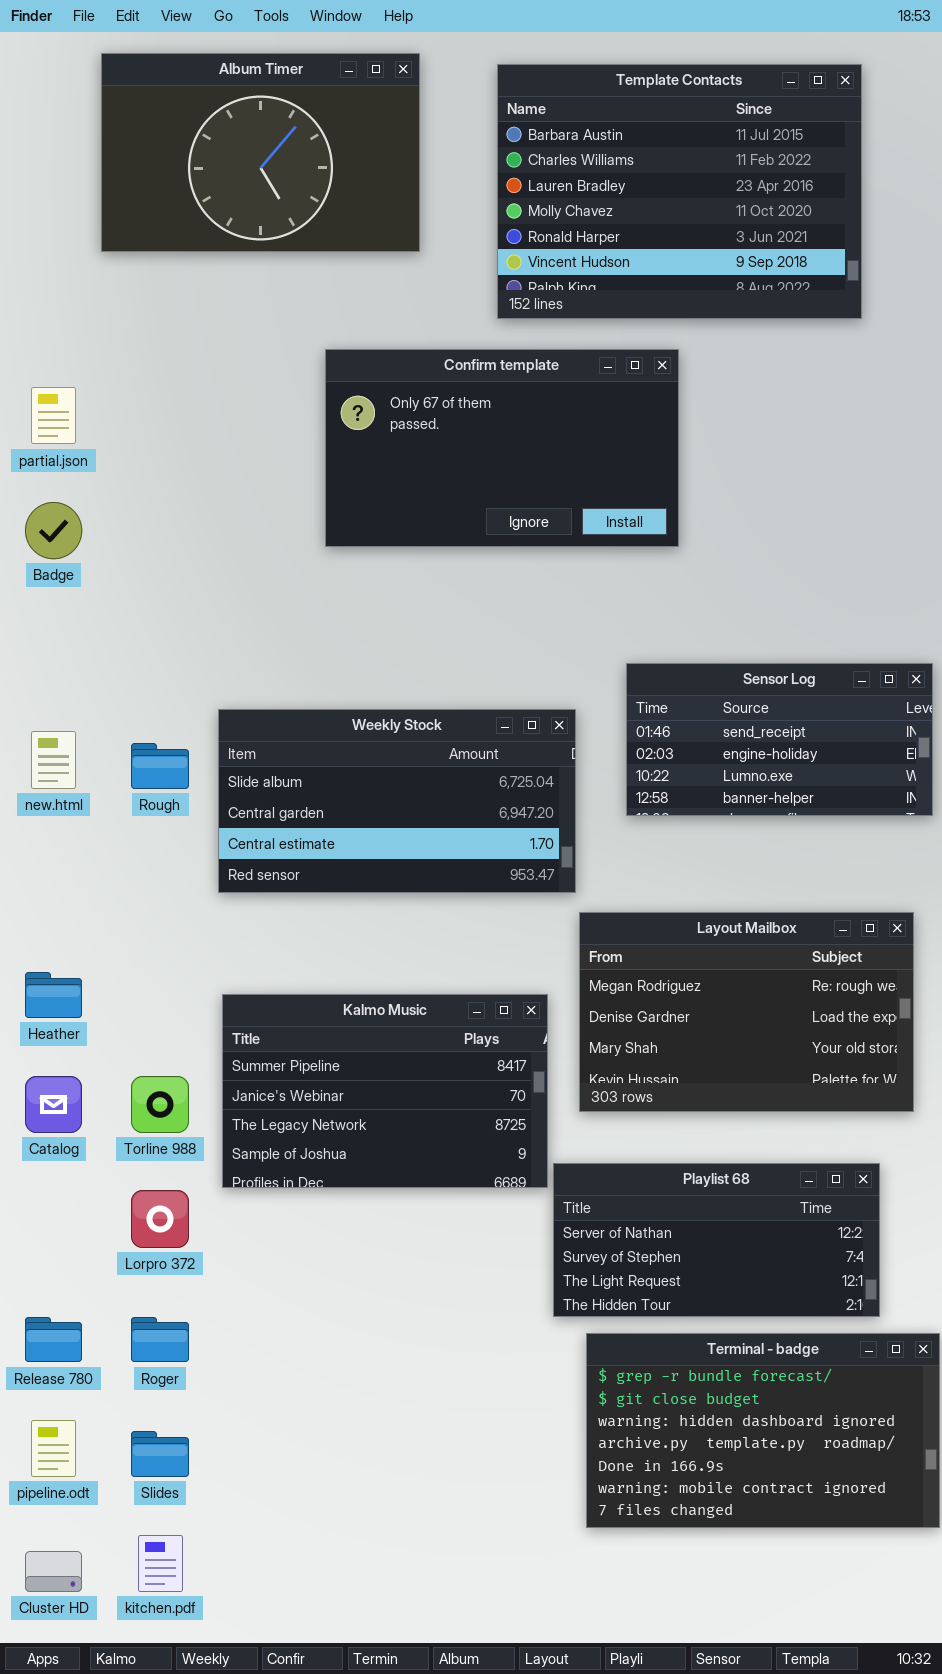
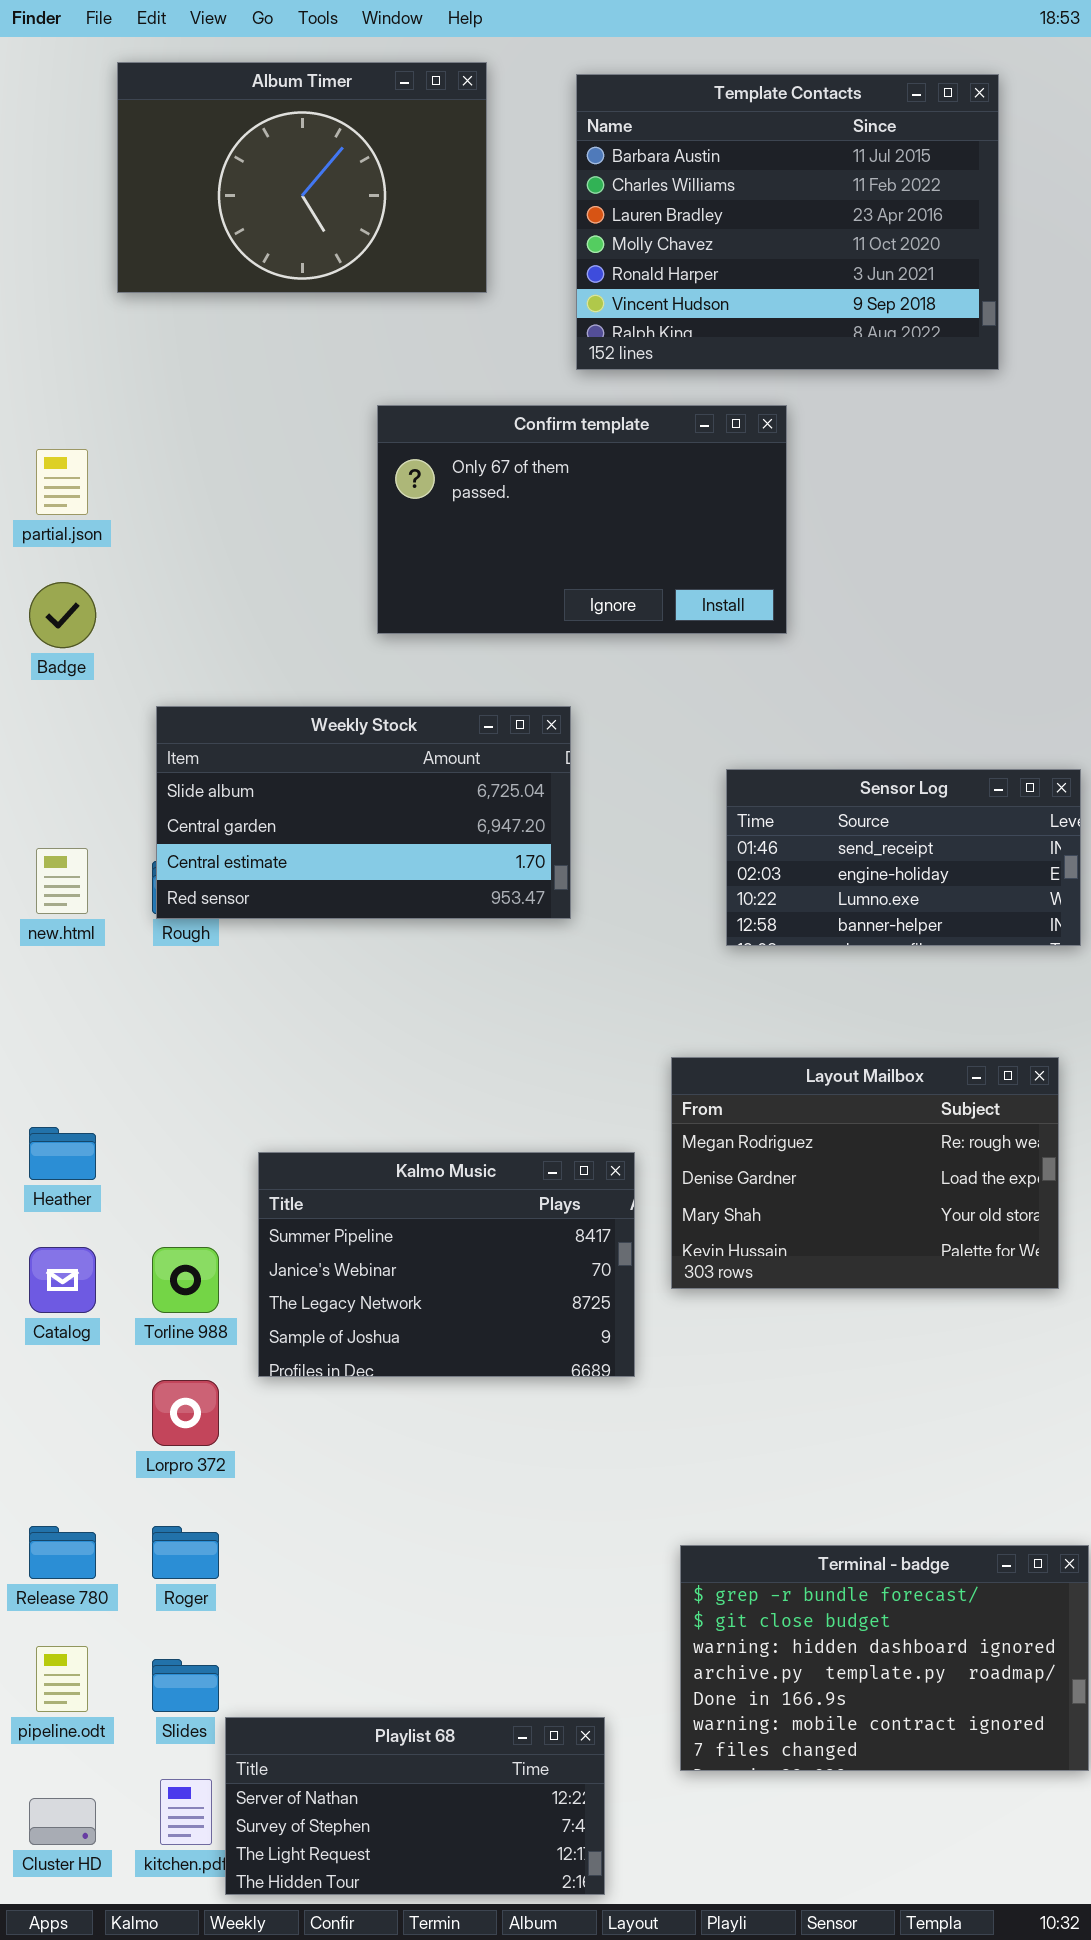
Weekly Stock: [218,709,576,893] -> [156,706,571,919], moved
Playlist 68: [553,1163,880,1317] -> [225,1717,605,1895], moved

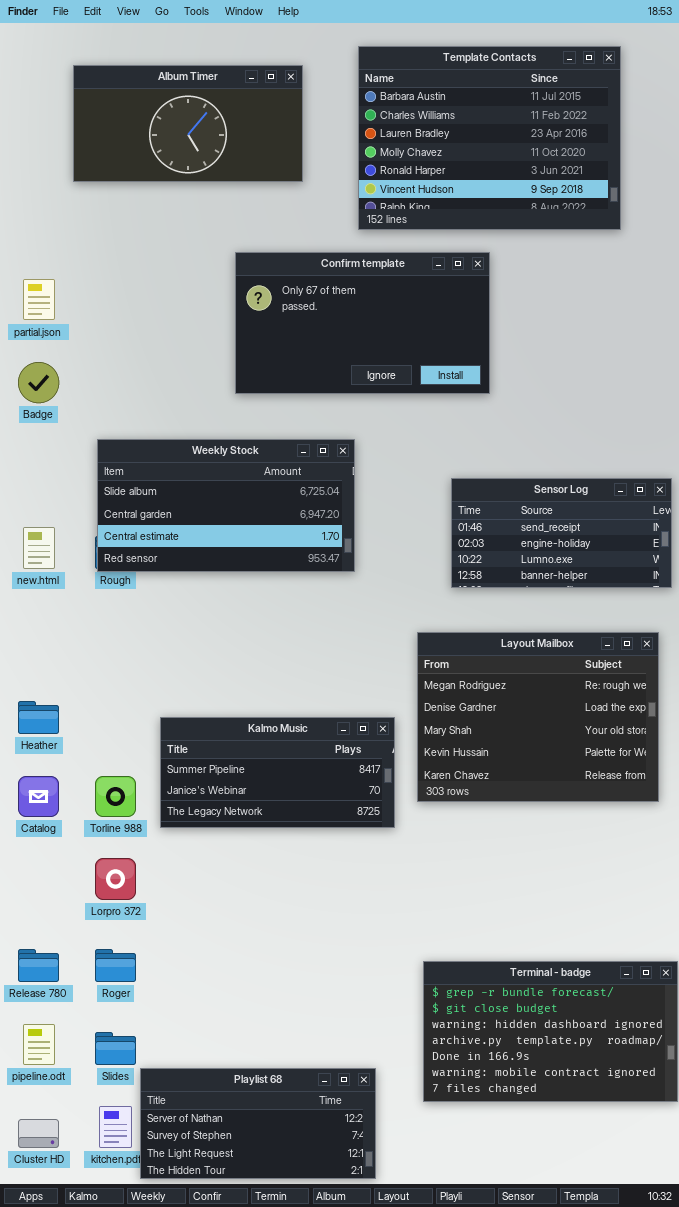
Album Timer: [117,62,487,293] -> [73,65,303,182], resized
Layout Mailbox: [671,1057,1059,1289] -> [417,632,659,802], resized
Kalmo Music: [258,1152,635,1377] -> [160,717,395,828], resized

